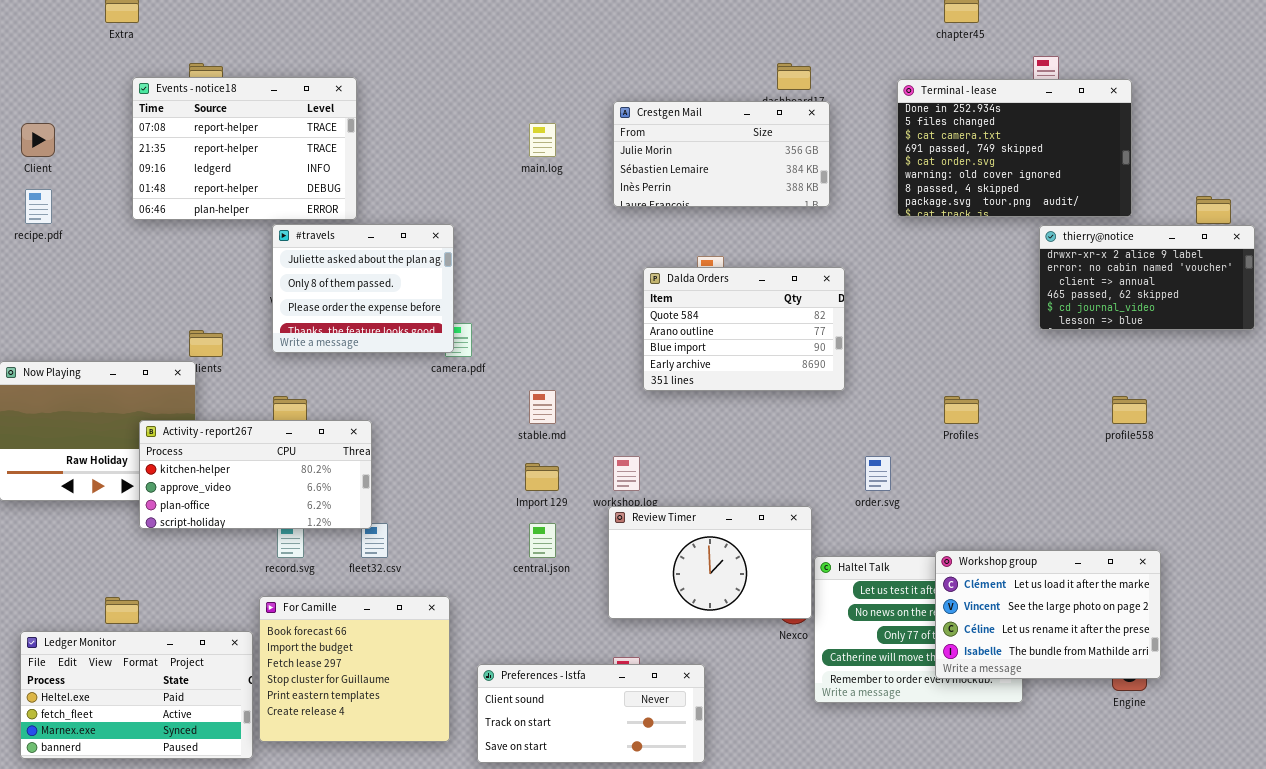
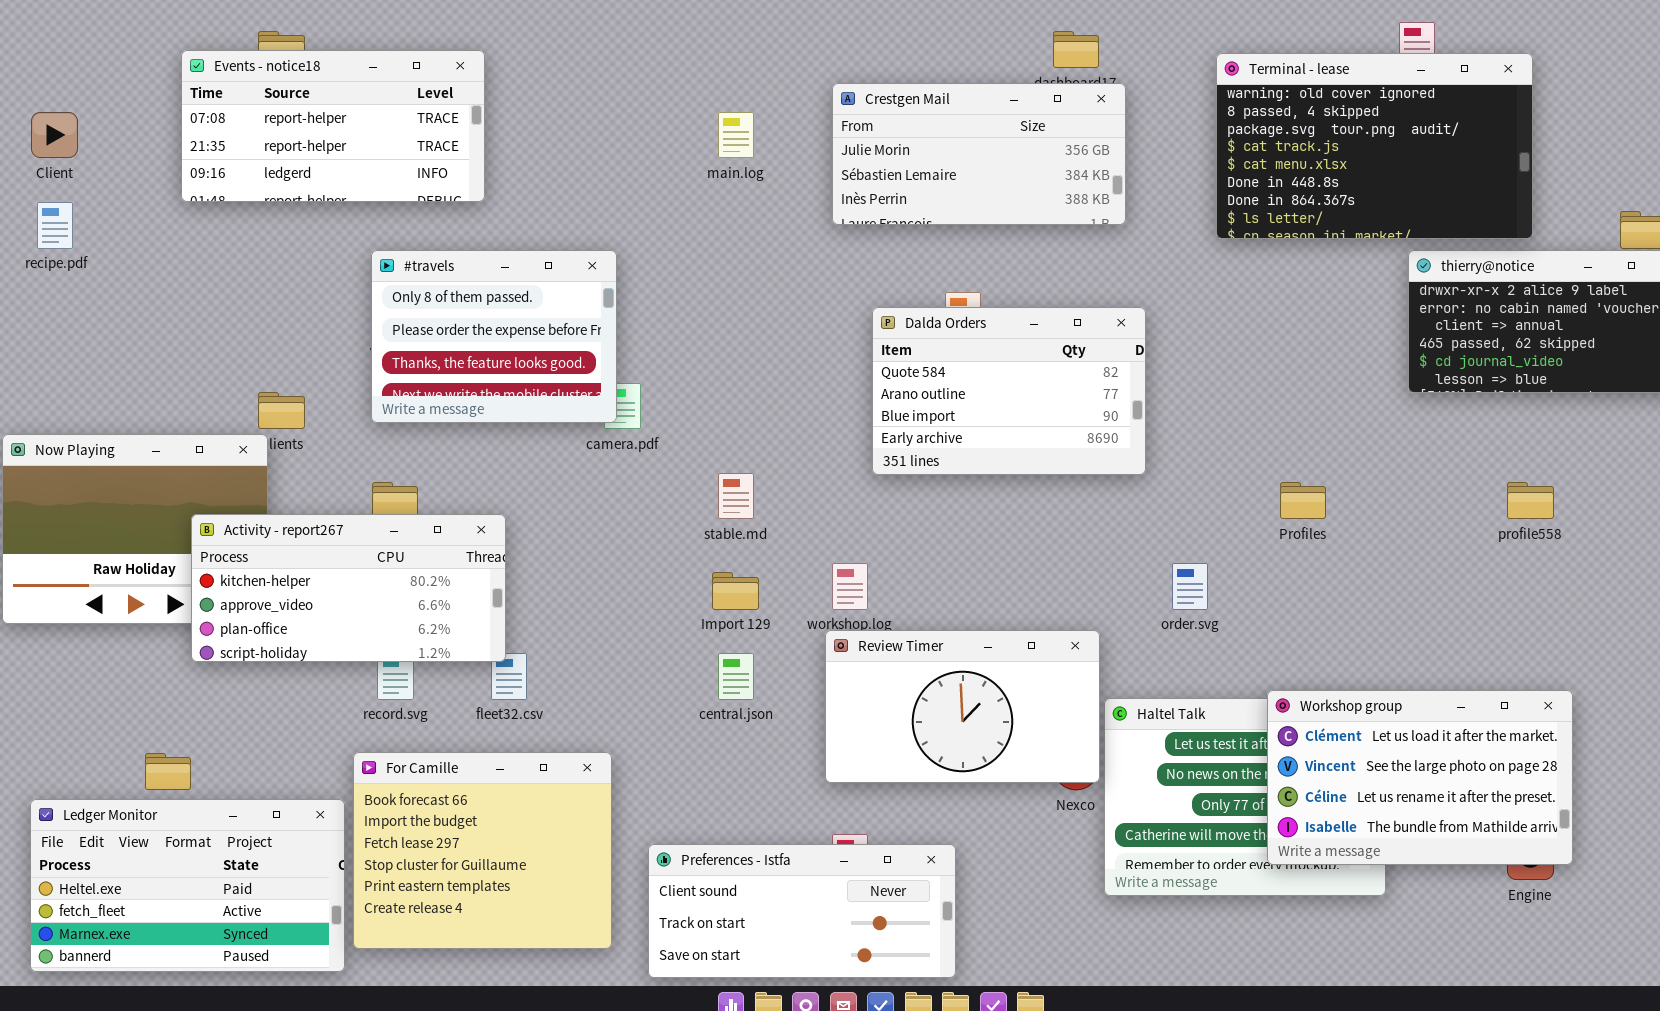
Events - notice18: [132,77,357,220] -> [181,50,485,202], resized
Terminal - lease: [897,79,1132,217] -> [1216,53,1533,239], scrolled down 5 rows
#travels: [272,224,454,353] -> [371,250,617,423], scrolled down 1 row

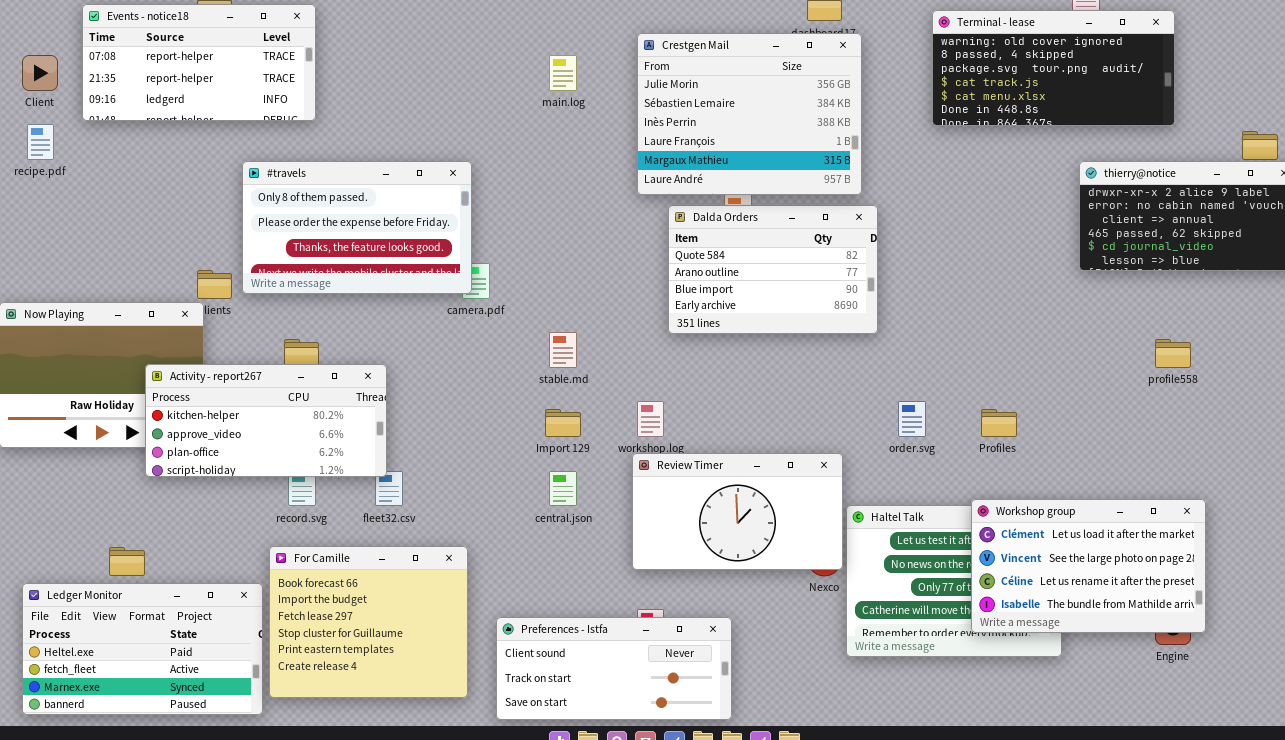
Events - notice18: [181,50,485,202] -> [82,4,316,121], moved
Terminal - lease: [1216,53,1533,239] -> [932,10,1175,126], resized
Crestgen Mail: [832,83,1126,225] -> [637,33,862,195], resized
#travels: [371,250,617,423] -> [242,161,472,294], resized
Profiles: [1280,482,1326,519] -> [981,409,1017,437], moved

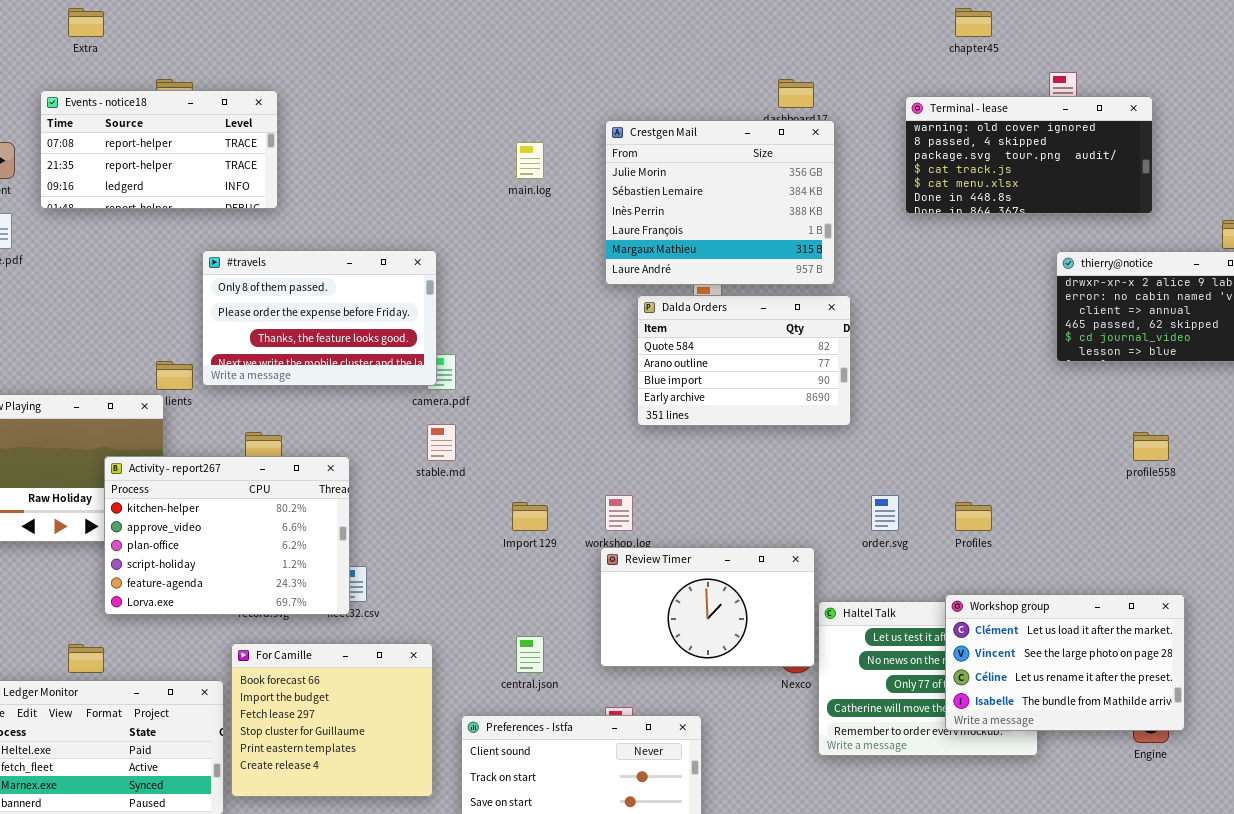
stable.md: [549,332,577,368] -> [427,424,456,461], moved
Activity - report267: [145,364,387,477] -> [104,456,350,615], resized
central.json: [549,471,577,506] -> [516,636,544,673], moved

